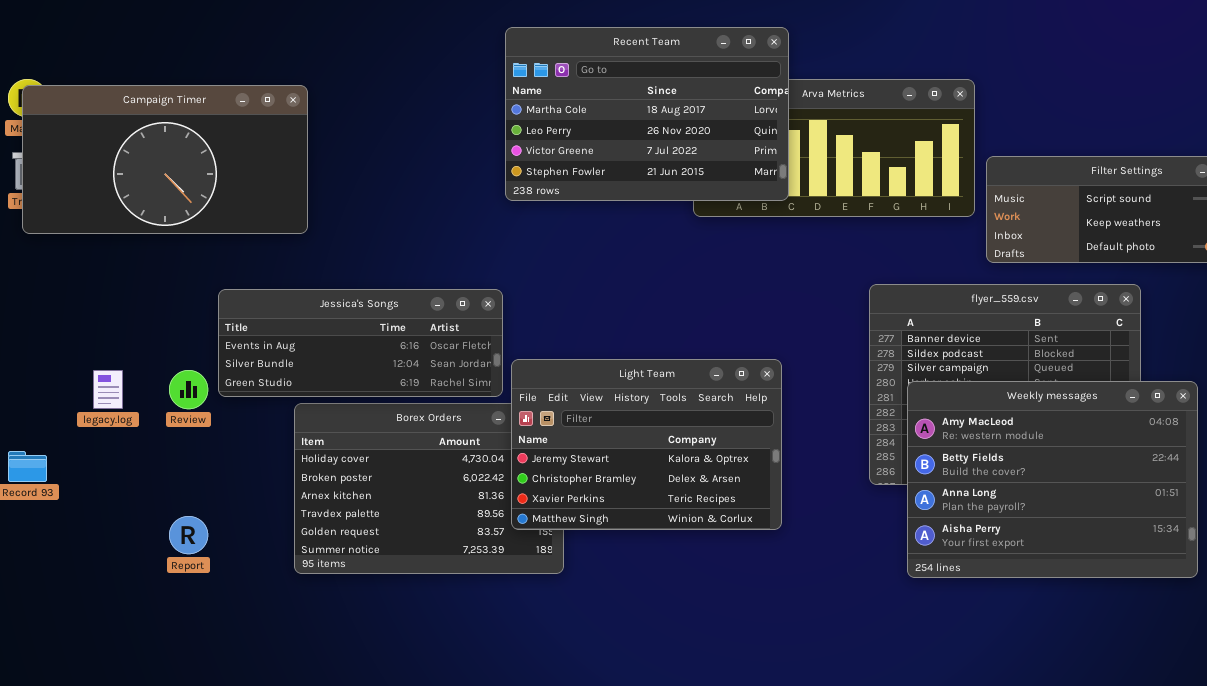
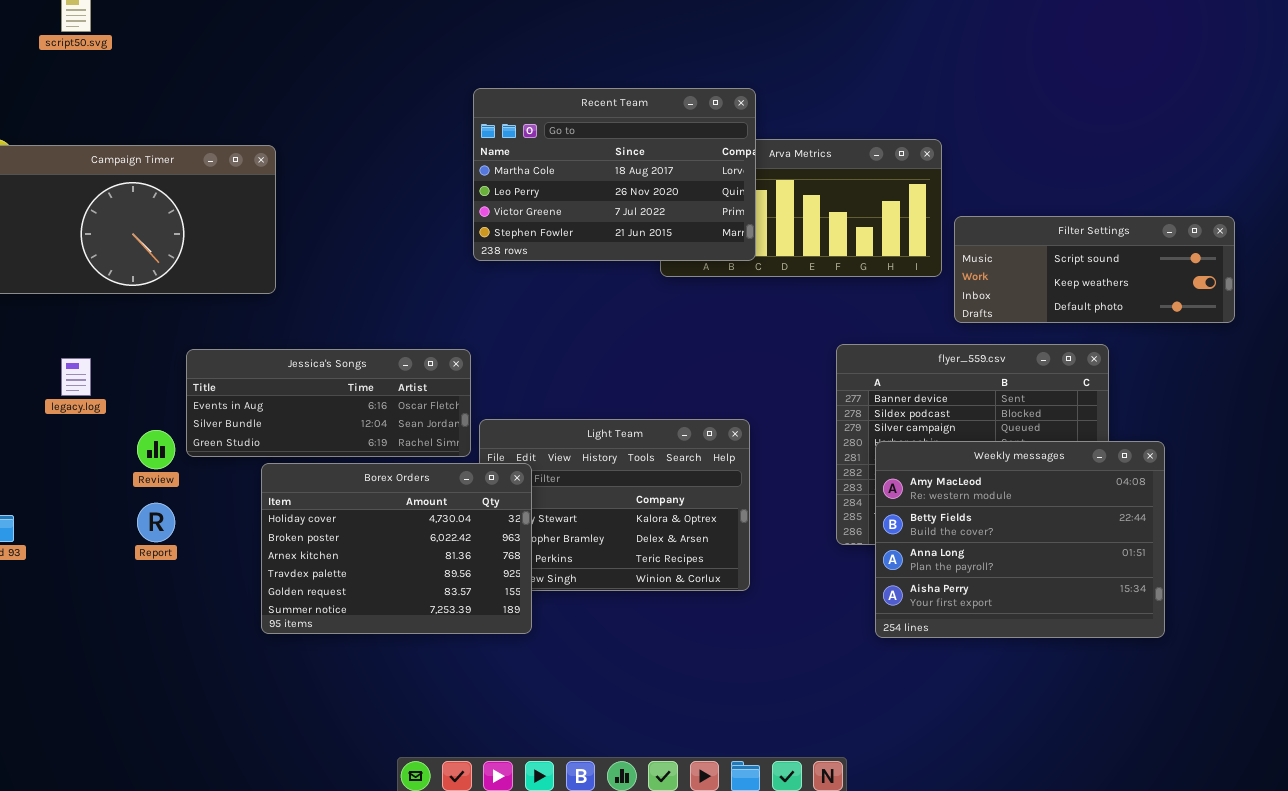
legacy.log: [93,370,123,409] -> [61,358,91,396], moved
Borex Orders: [294,403,564,574] -> [261,463,532,634], raised
Report: [169,516,208,554] -> [137,503,175,542], moved

